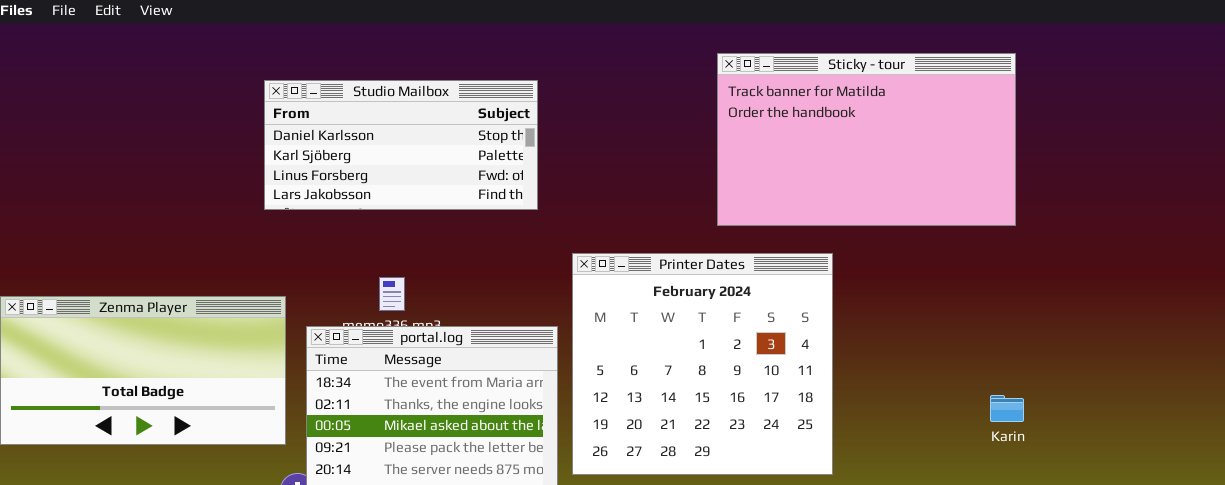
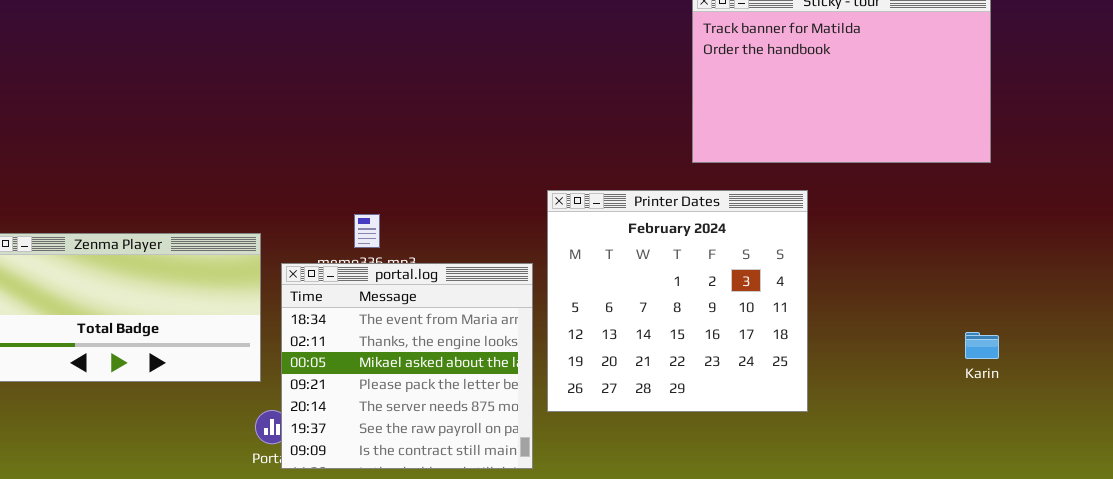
Studio Mailbox: [264,80,538,210] -> none, closed

